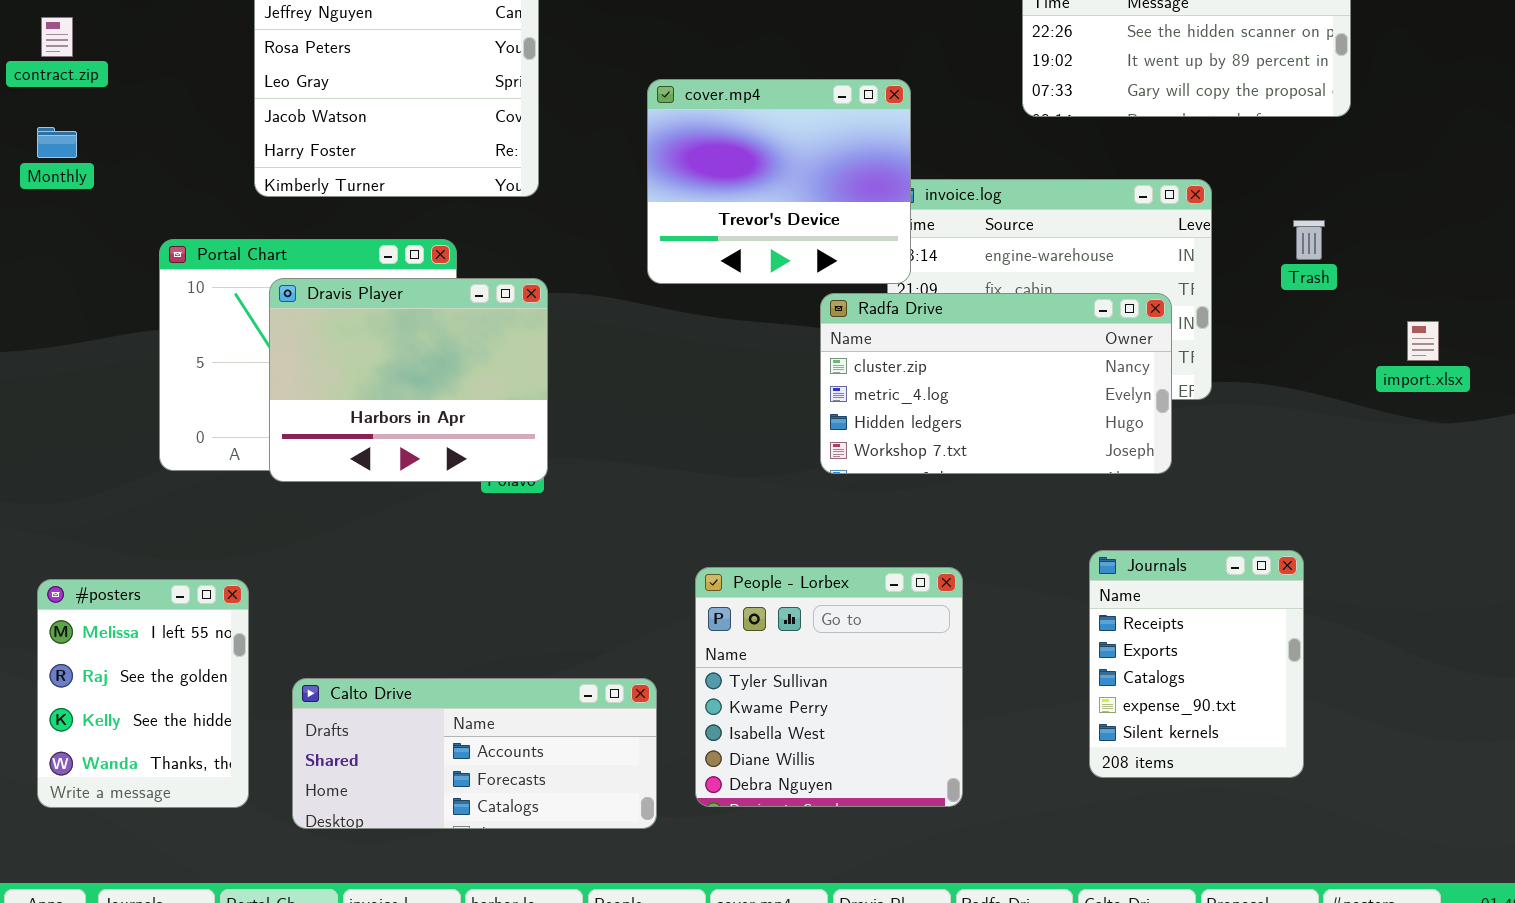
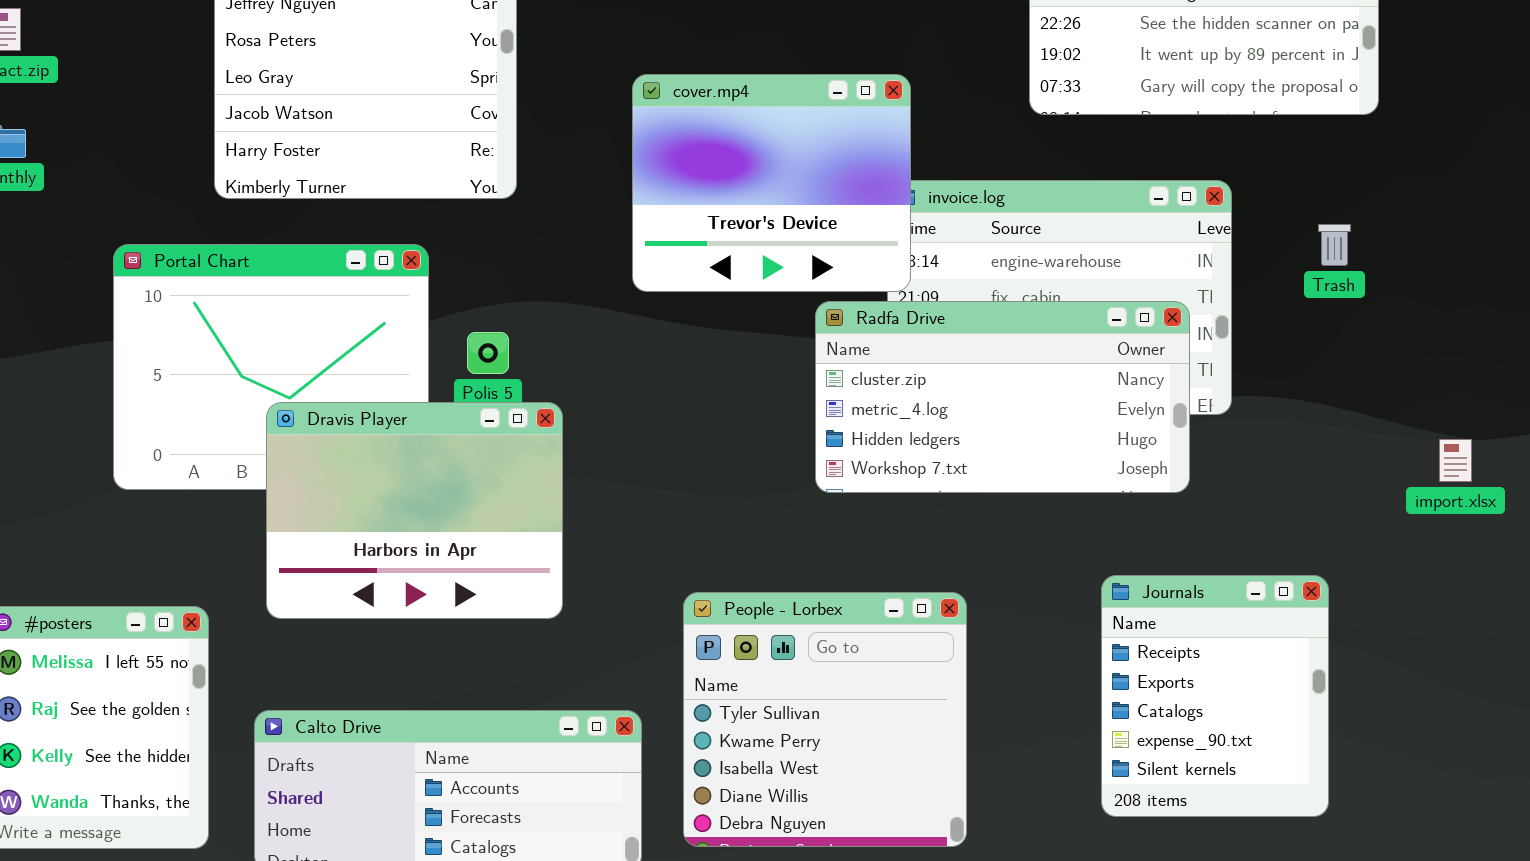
Dravis Player: [269,278,548,482] -> [266,402,563,619], moved
import.xlsx: [1407,321,1439,361] -> [1439,439,1472,482], moved

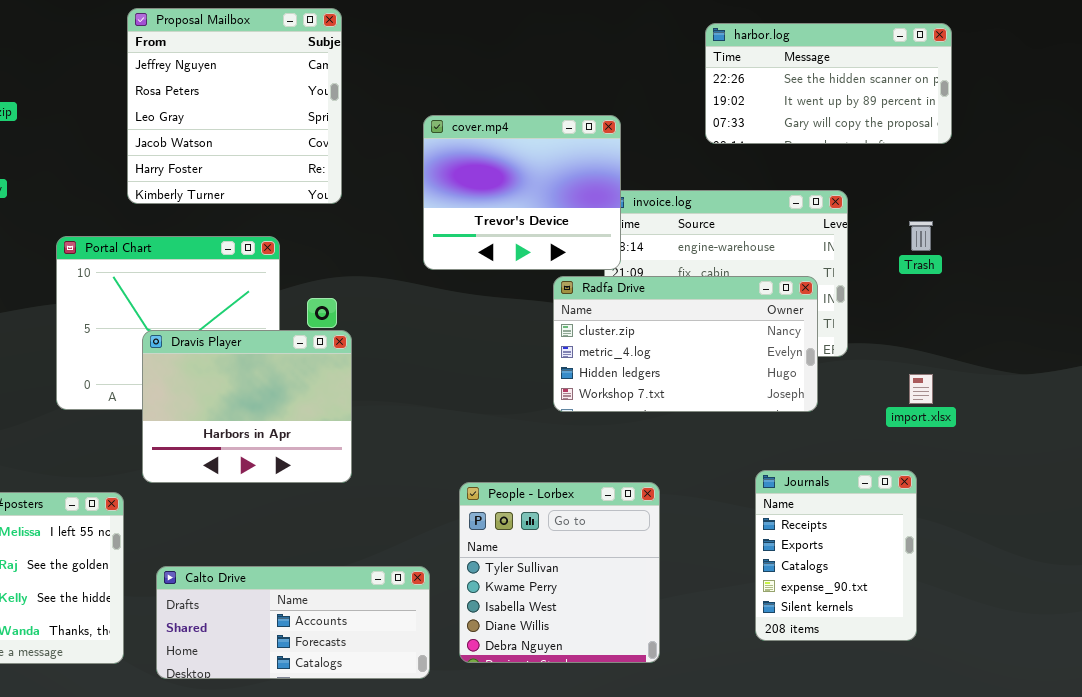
Dravis Player: [266,402,563,619] -> [142,330,352,483], moved
import.xlsx: [1439,439,1472,482] -> [909,374,933,404], moved

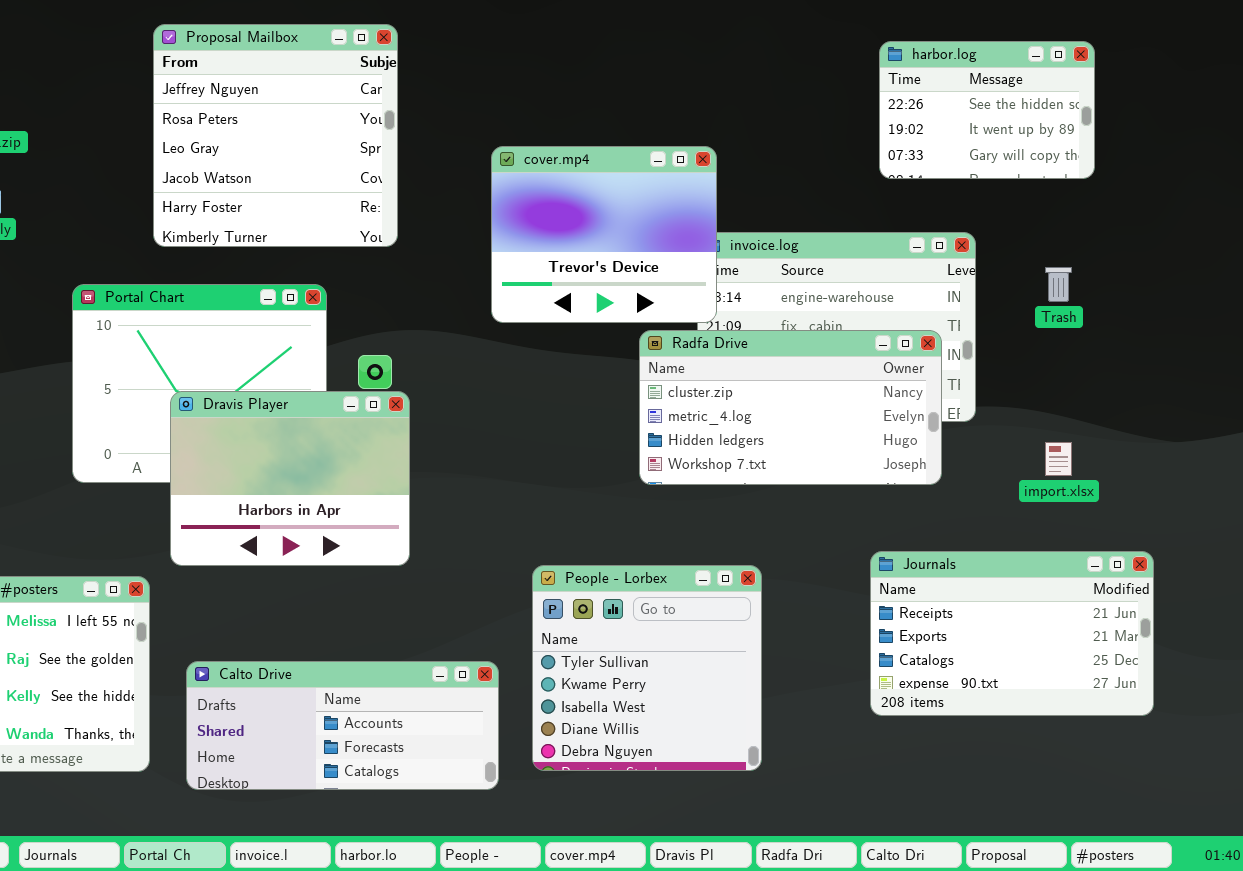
harbor.log: [705,23,952,144] -> [879,41,1095,179], resized
Journals: [755,470,917,641] -> [870,551,1154,716], resized

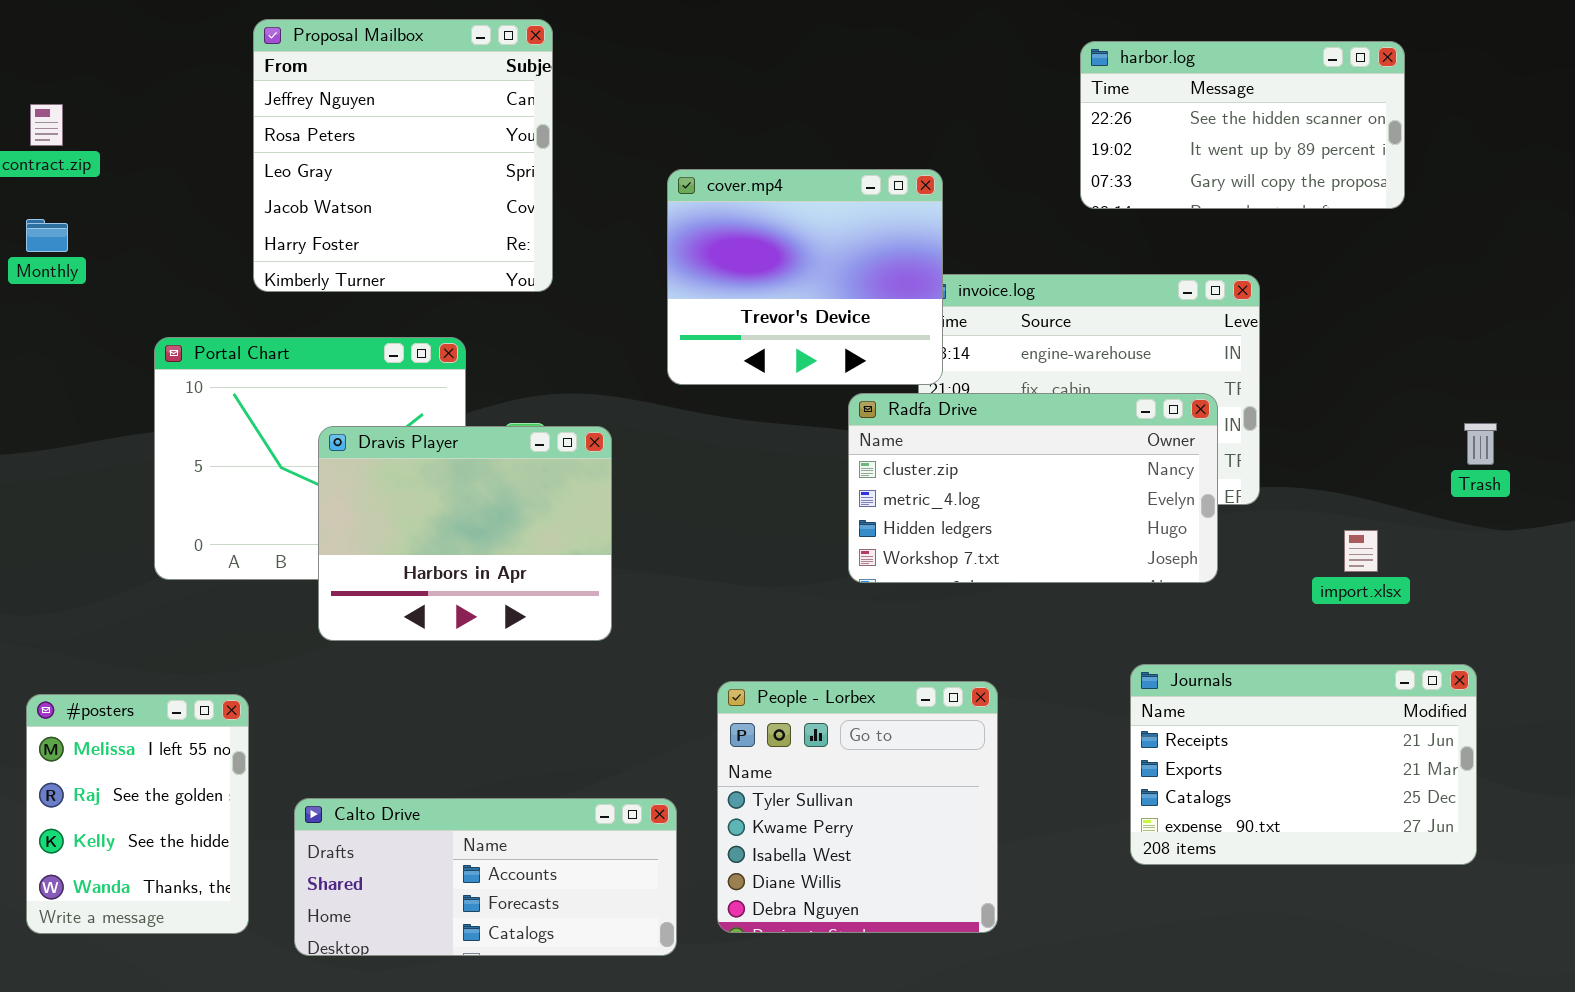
harbor.log: [879,41,1095,179] -> [1080,41,1405,209], resized
Trash: [1045,267,1072,302] -> [1464,423,1497,465], moved
Dravis Player: [170,391,410,566] -> [318,426,612,641], moved

